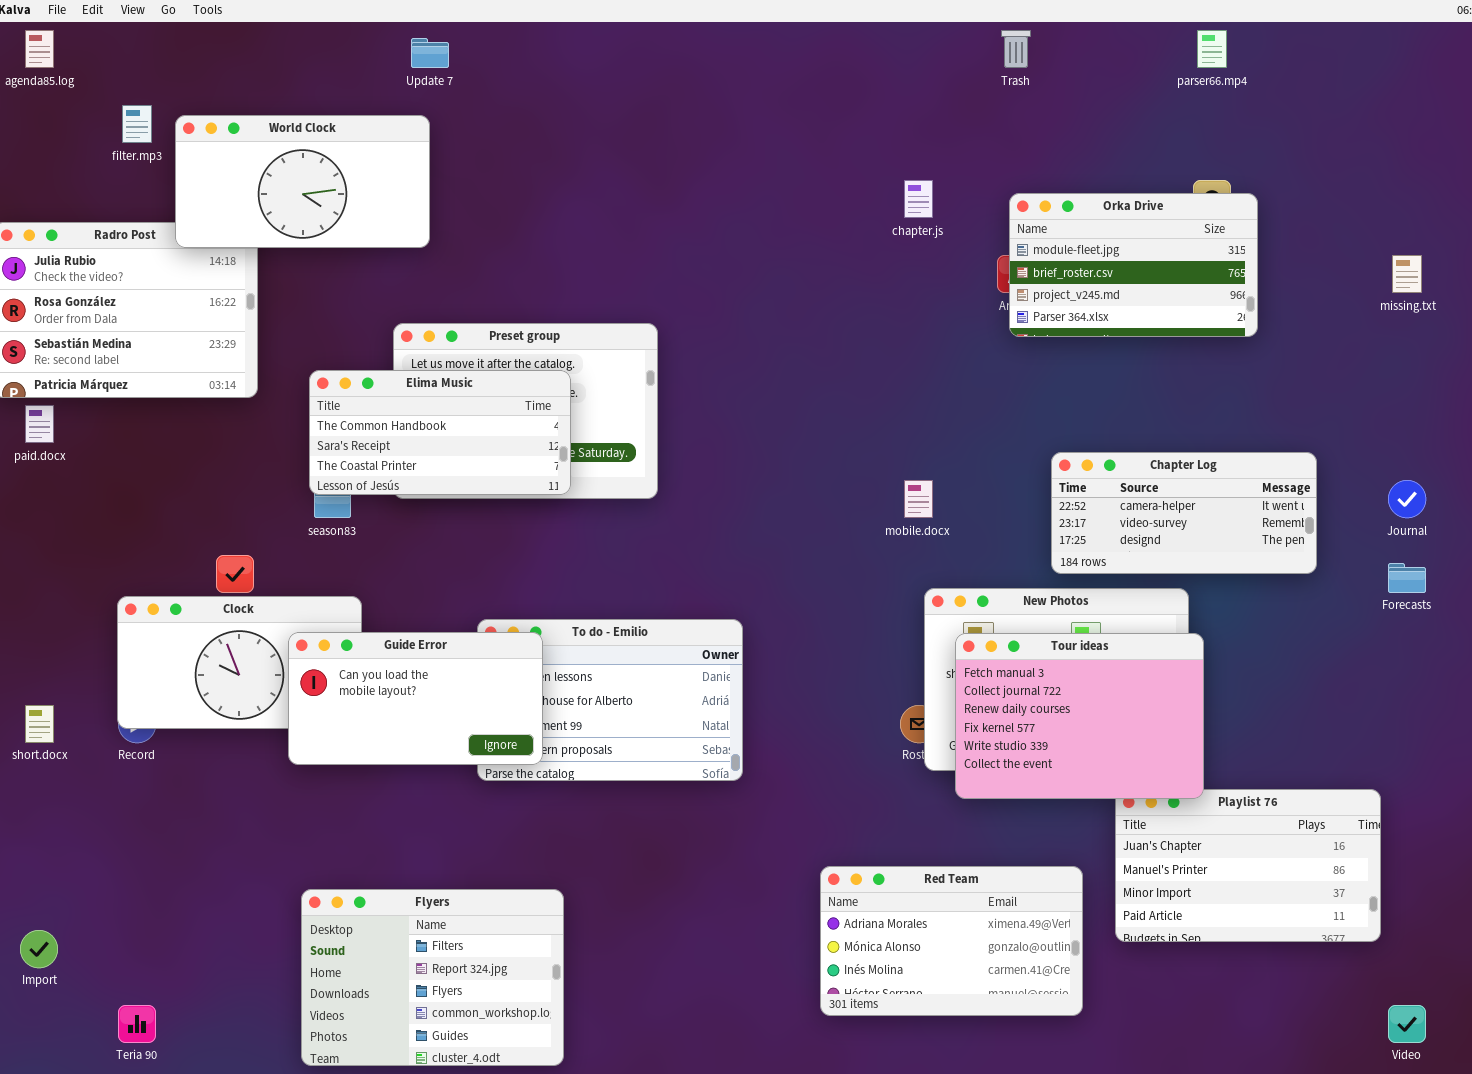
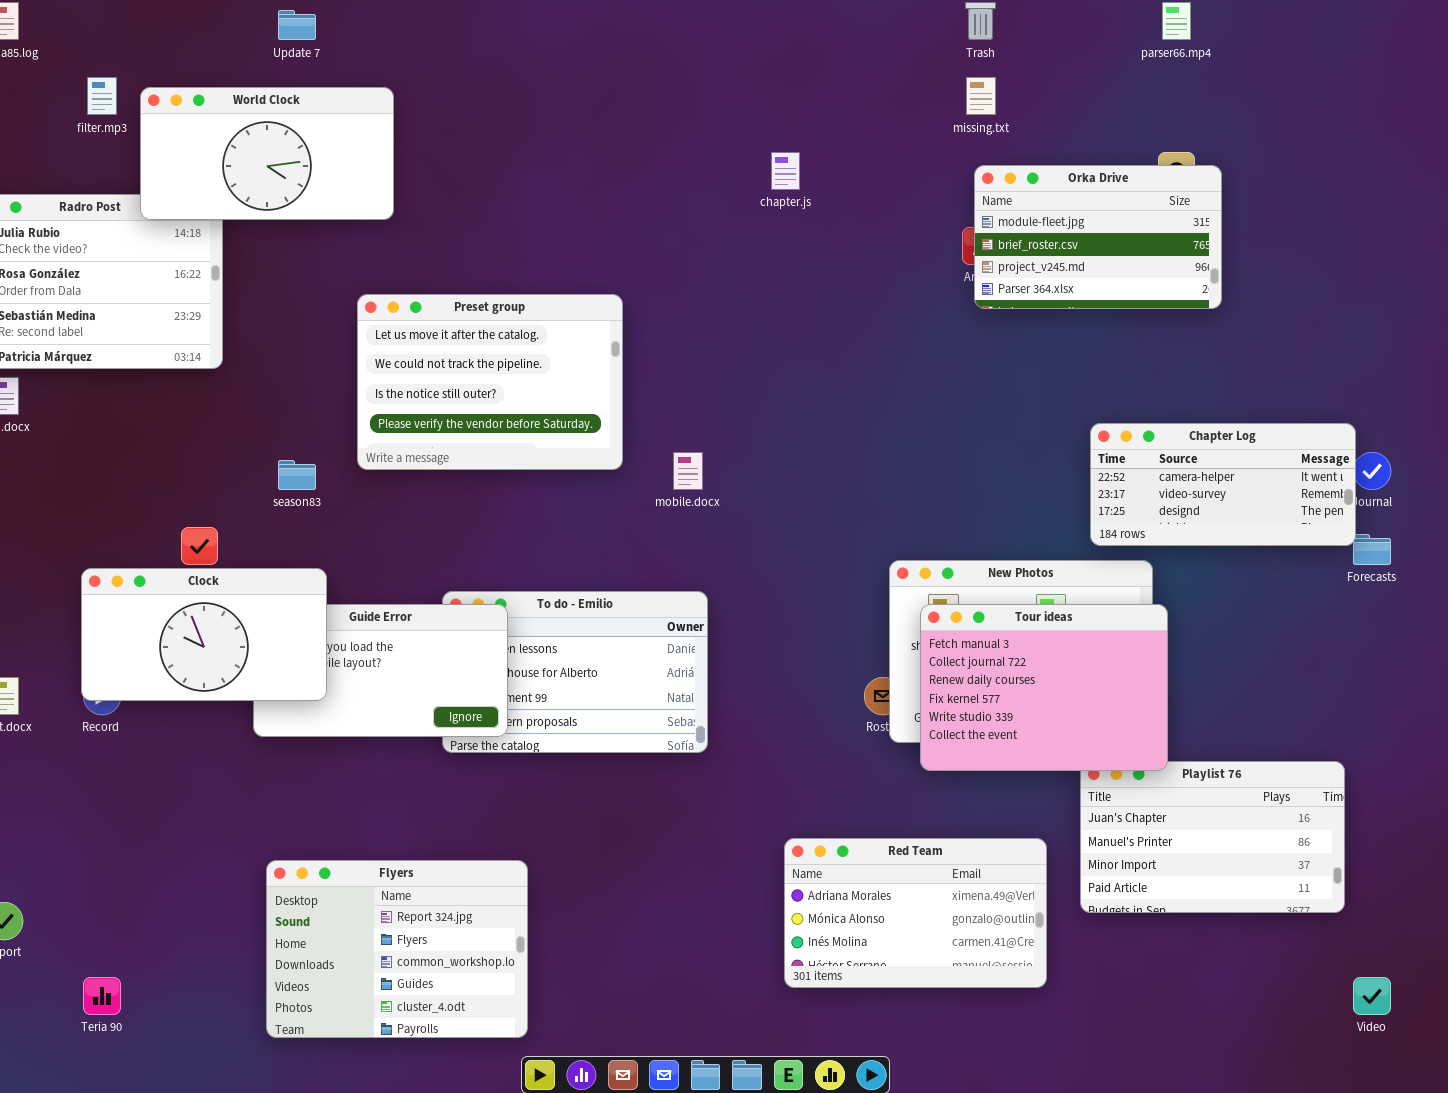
Update 7: [411,38,449,68] -> [278,10,316,40], moved
chapter.js: [904,180,933,218] -> [771,152,800,190], moved
missing.txt: [1392,255,1422,293] -> [966,77,996,115], moved
Elima Music: [309,370,571,495] -> none, closed
Chapter Log: [1051,452,1317,574] -> [1090,423,1356,546], moved
mobile.docx: [904,480,933,518] -> [673,452,703,490], moved
Clock: [117,596,362,729] -> [81,568,327,701], raised
Flyers: [301,889,564,1066] -> [266,860,528,1038], scrolled down 1 row

